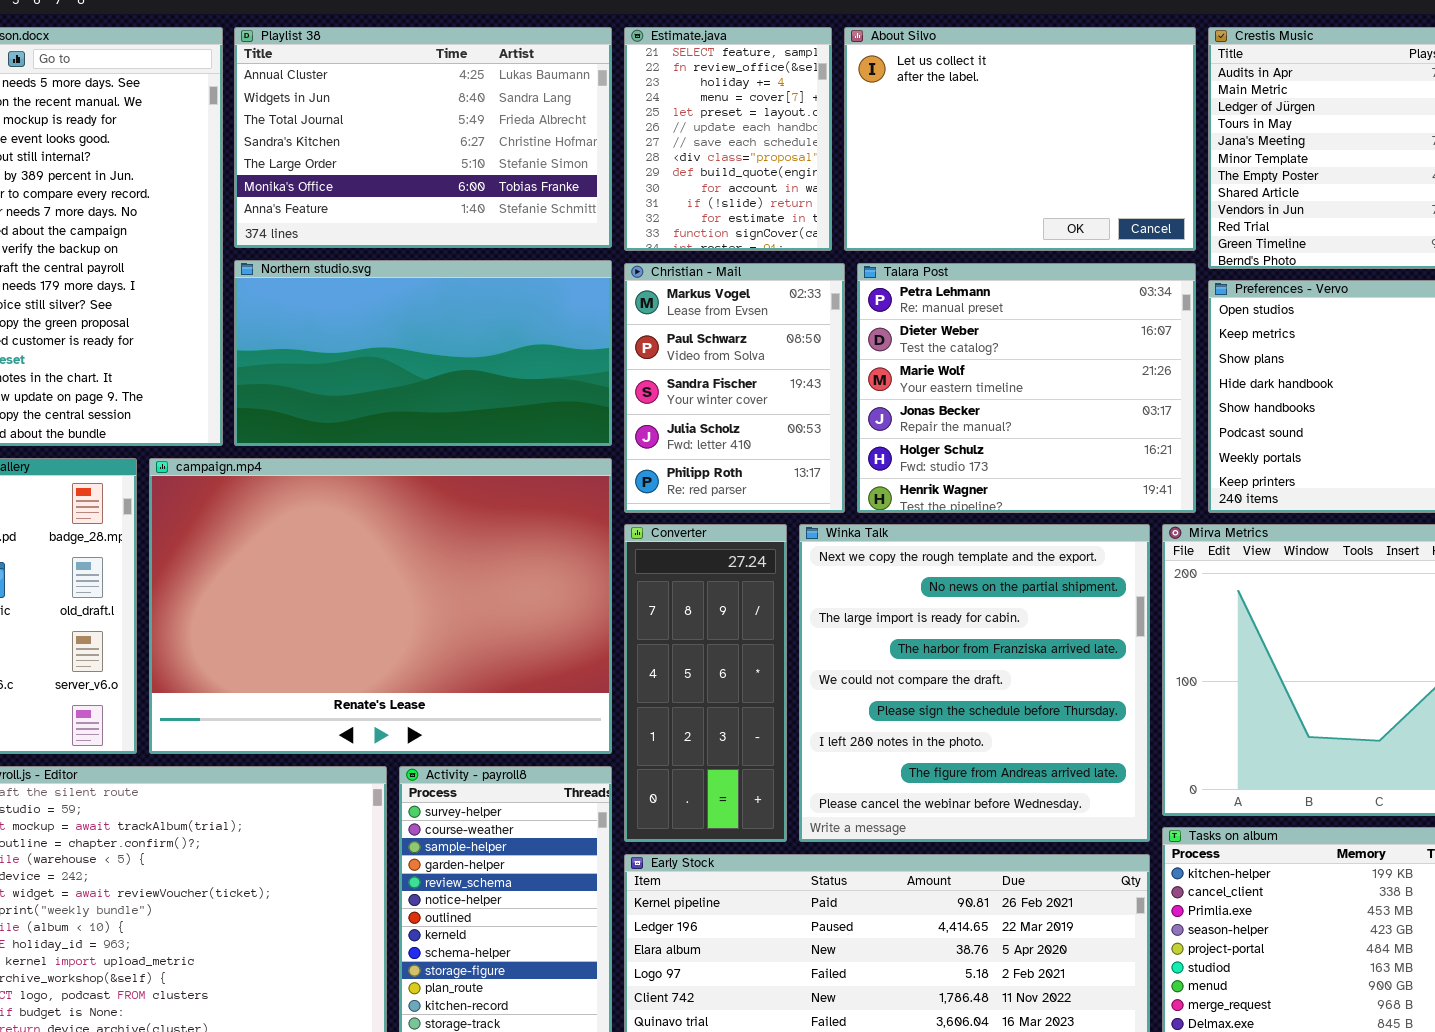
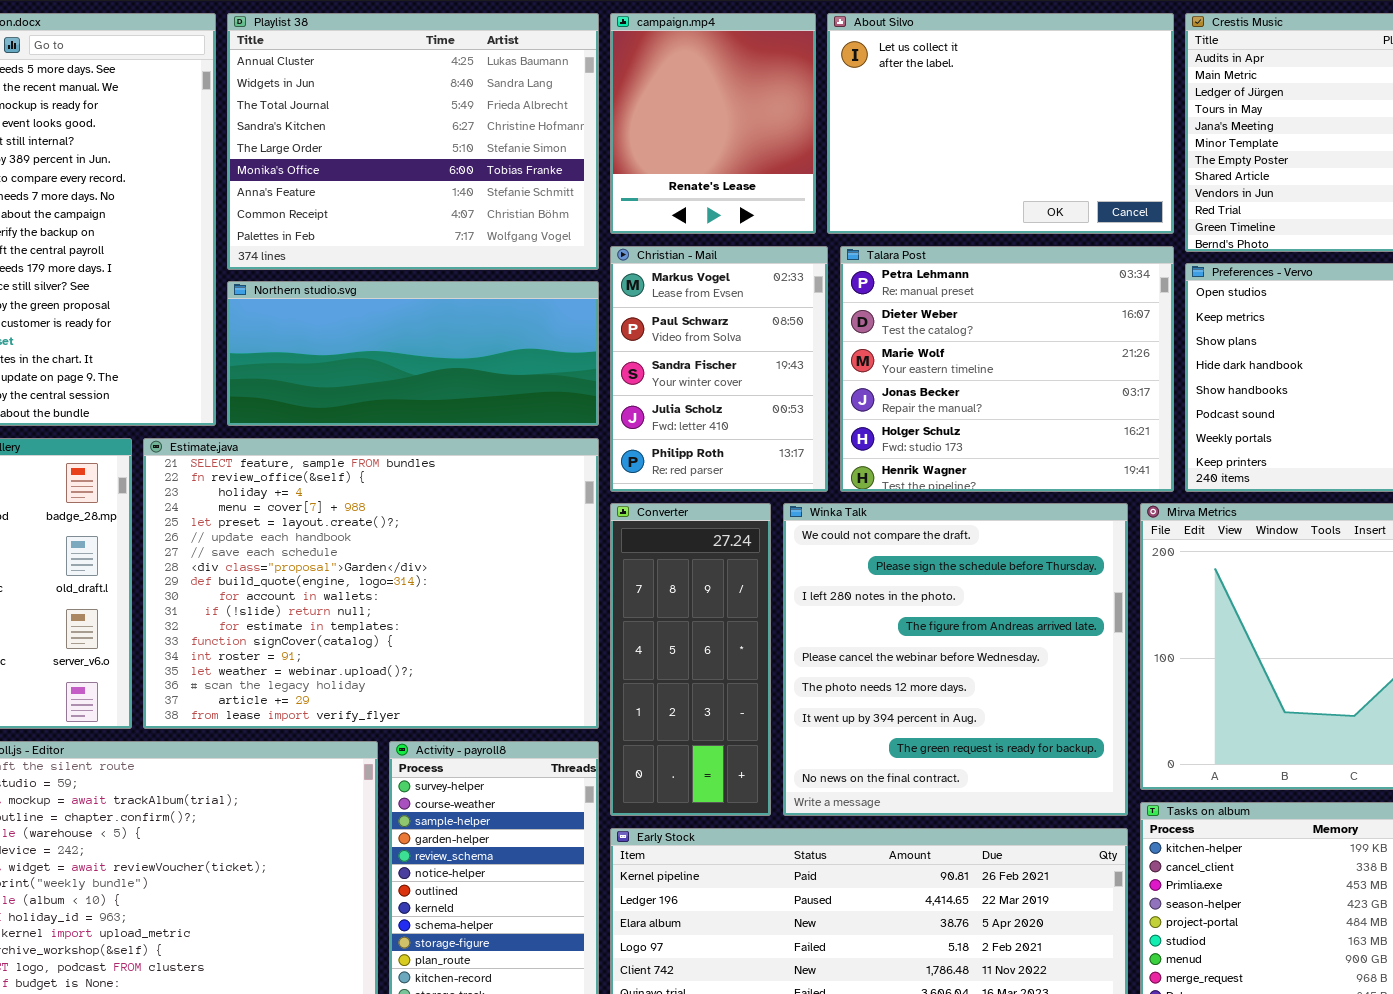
Playlist 38: [234,27,612,248] -> [227,13,599,270], resized
Estimate.java: [624,27,832,251] -> [143,438,599,729], moved, resized
Northern studio.svg: [234,260,612,446] -> [227,281,599,426], resized
campaign.mp4: [149,458,612,754] -> [610,13,816,234], moved, resized
Winka Talk: [799,524,1150,842] -> [783,503,1128,816], scrolled down 4 rows

